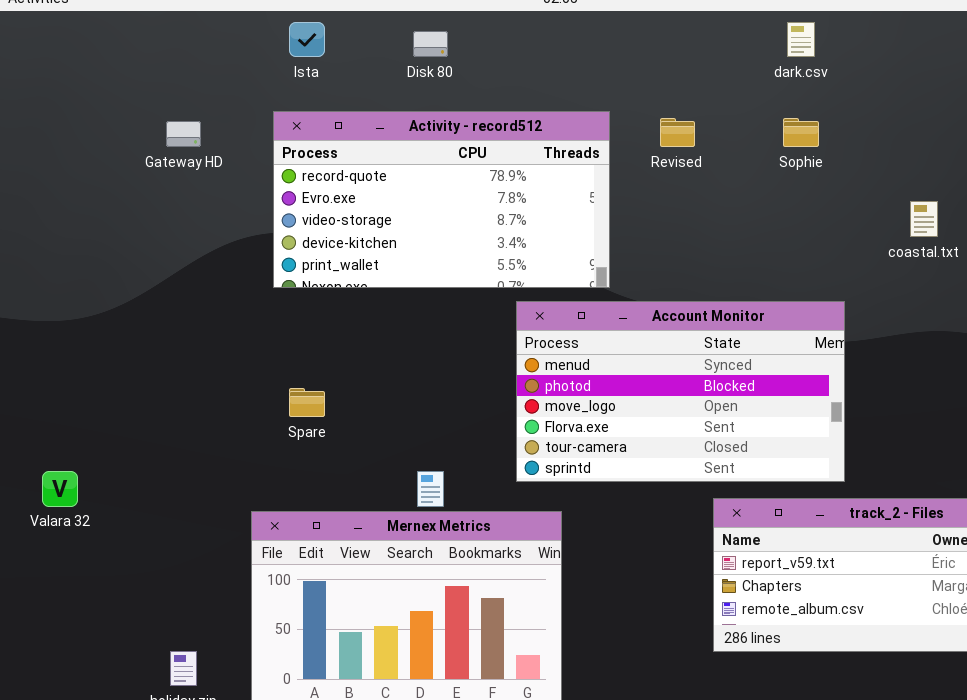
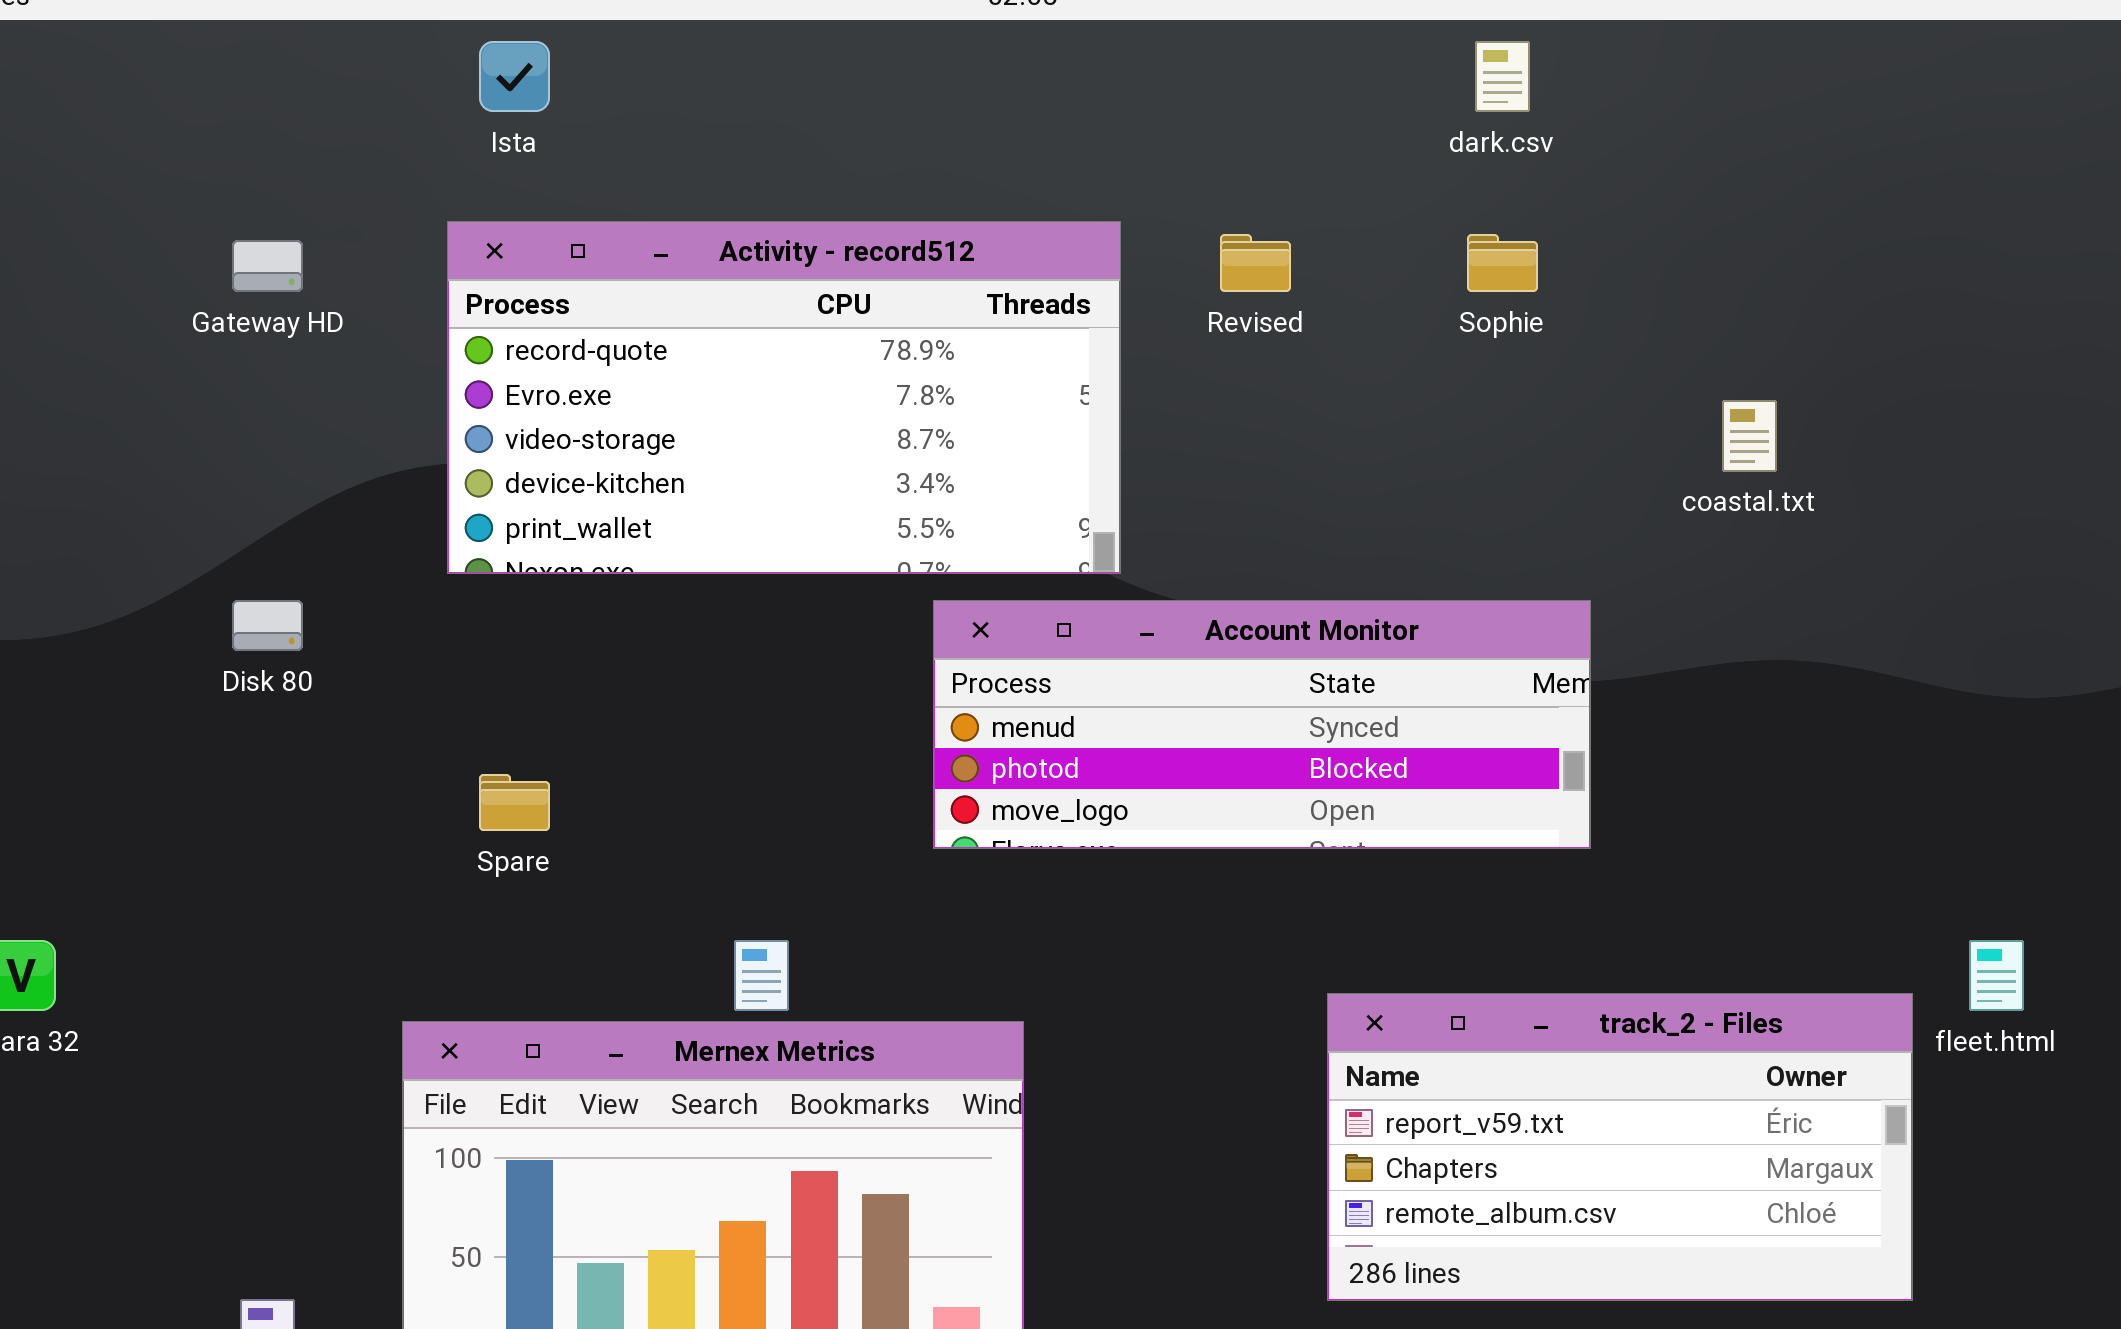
Disk 80: [413,31,448,57] -> [232,600,303,651], moved
Account Monitor: [516,301,845,482] -> [933,600,1591,849], resized

